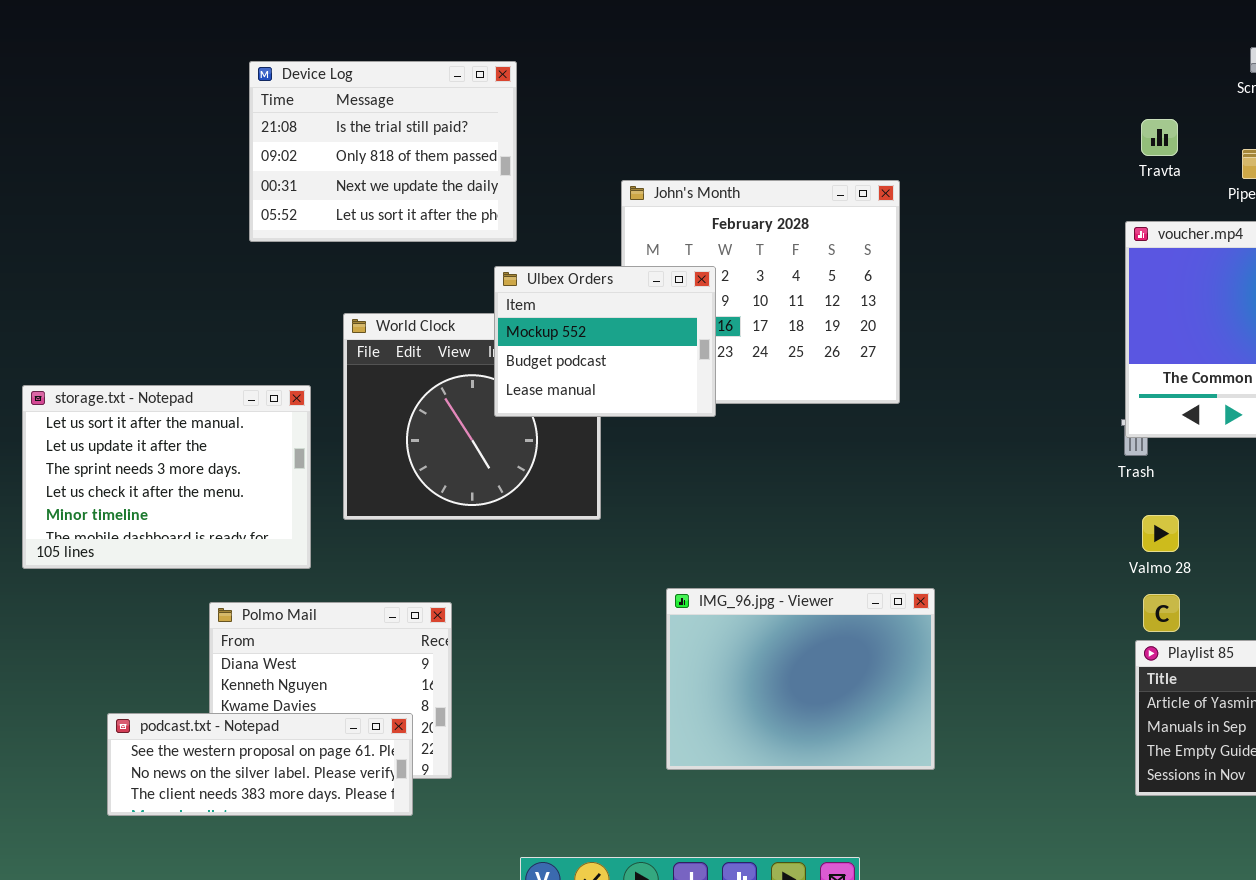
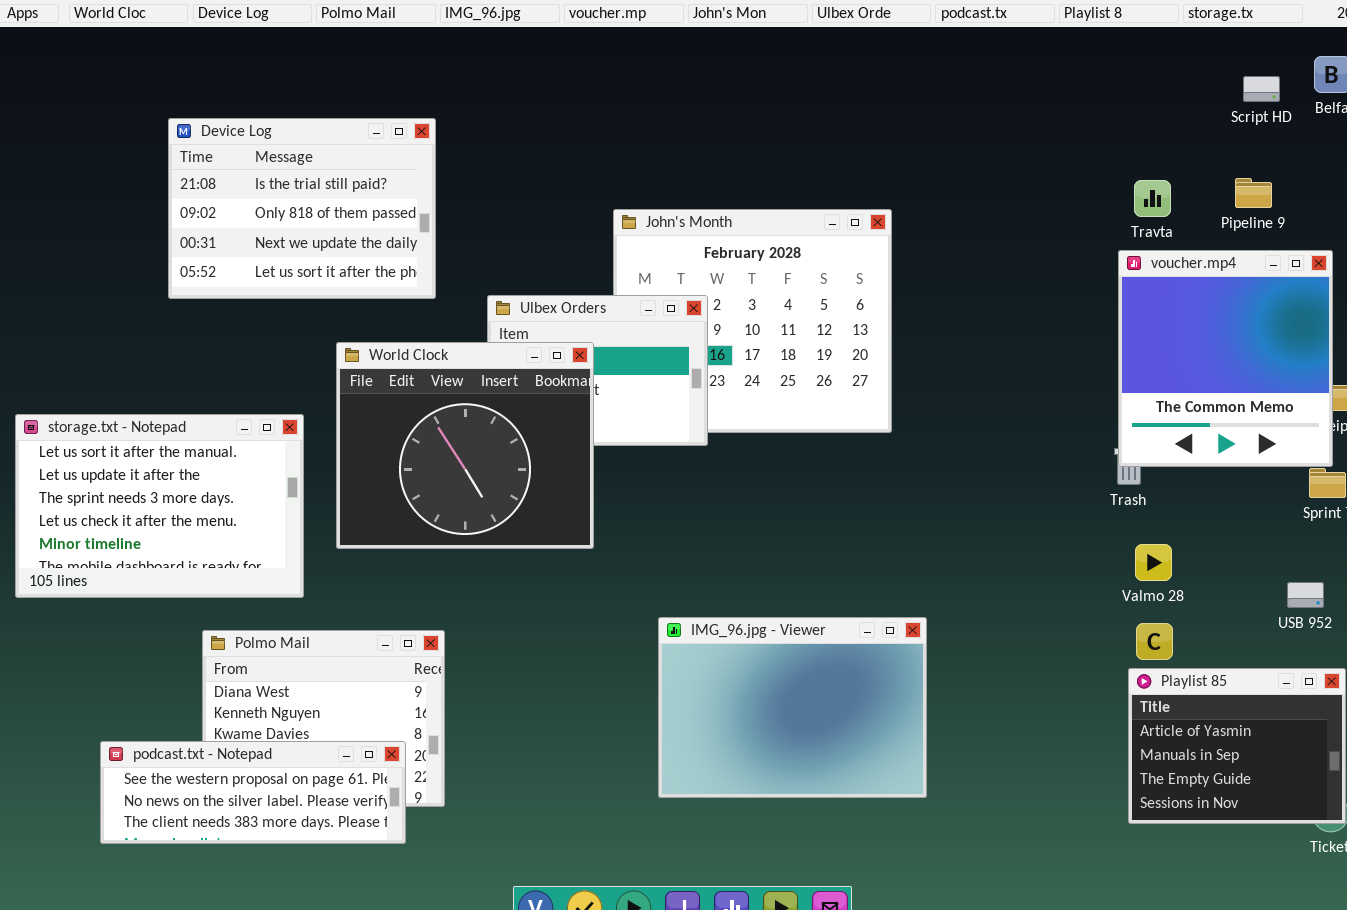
Device Log: [249,61,517,242] -> [168,118,436,299], moved
Travta: [1141,119,1178,156] -> [1134,180,1171,217], moved
World Clock: [343,313,601,520] -> [336,342,594,549], raised

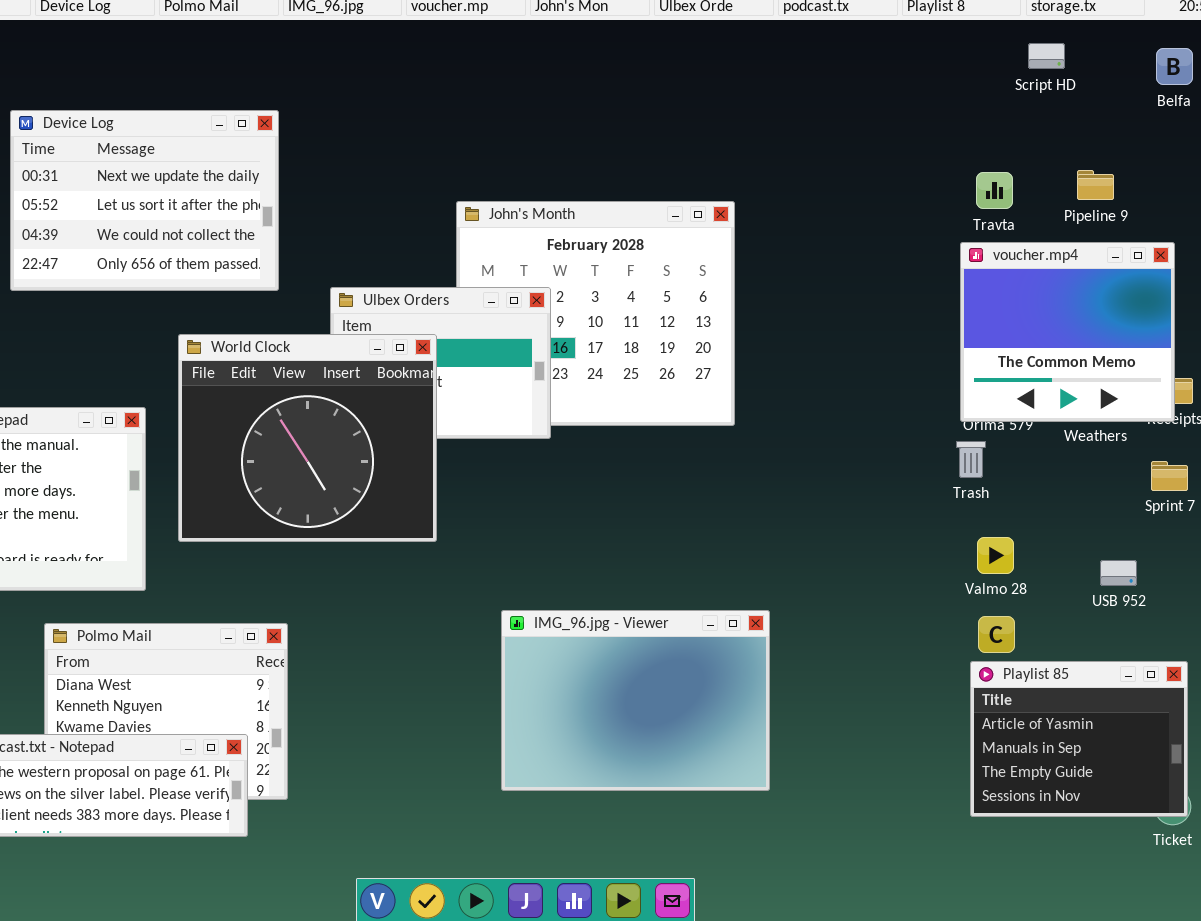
Script HD: [1243,76,1280,102] -> [1028,43,1065,69], moved
Device Log: [168,118,436,299] -> [10,110,279,291], scrolled down 2 rows
voucher.mp4: [1118,250,1333,467] -> [960,242,1175,422], resized
USB 952: [1287,582,1324,608] -> [1100,560,1137,586], moved

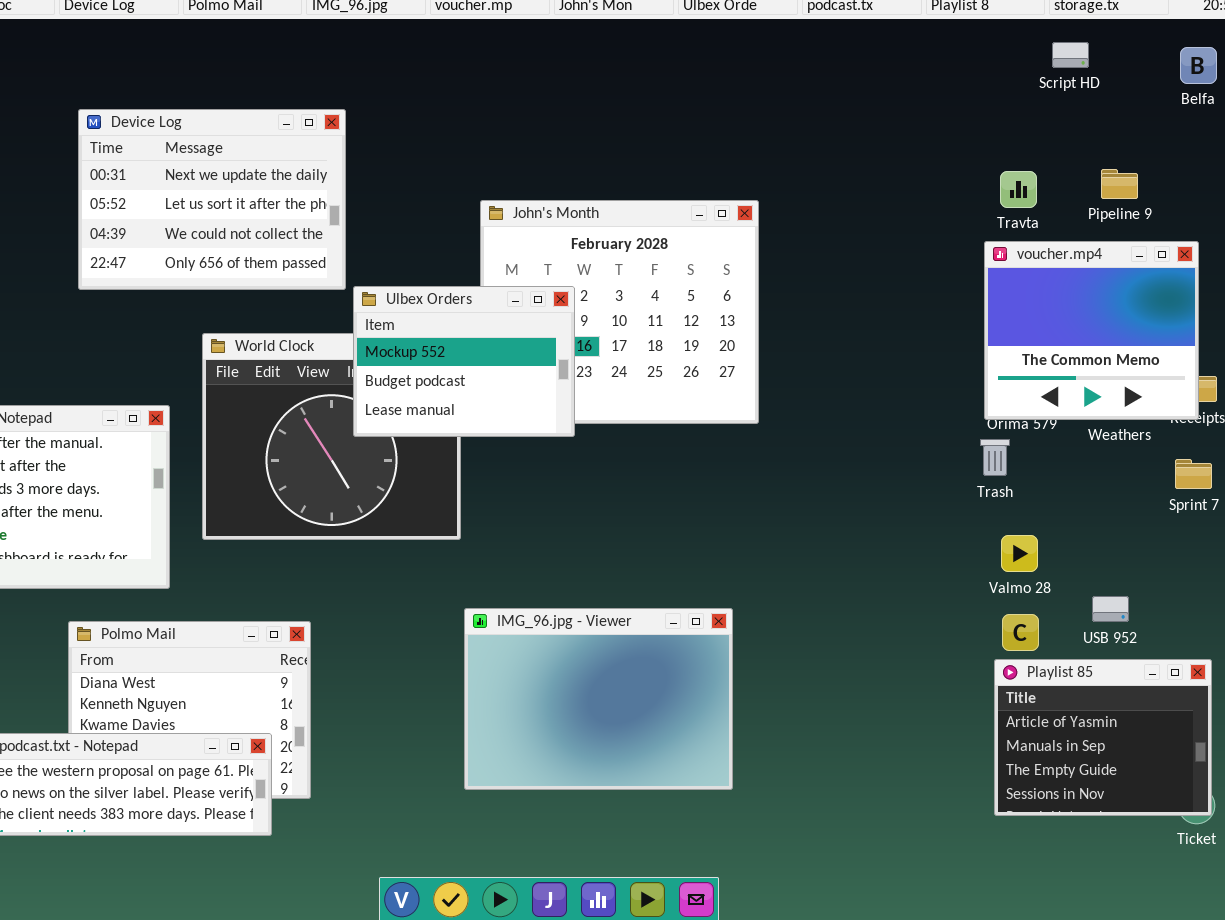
Device Log: [10,110,279,291] -> [78,109,346,290], moved
Ulbex Orders: [330,287,551,439] -> [353,286,575,437], raised
USB 952: [1100,560,1137,586] -> [1092,596,1129,622], moved
IMG_96.jpg - Viewer: [501,610,770,791] -> [464,608,733,790], moved

